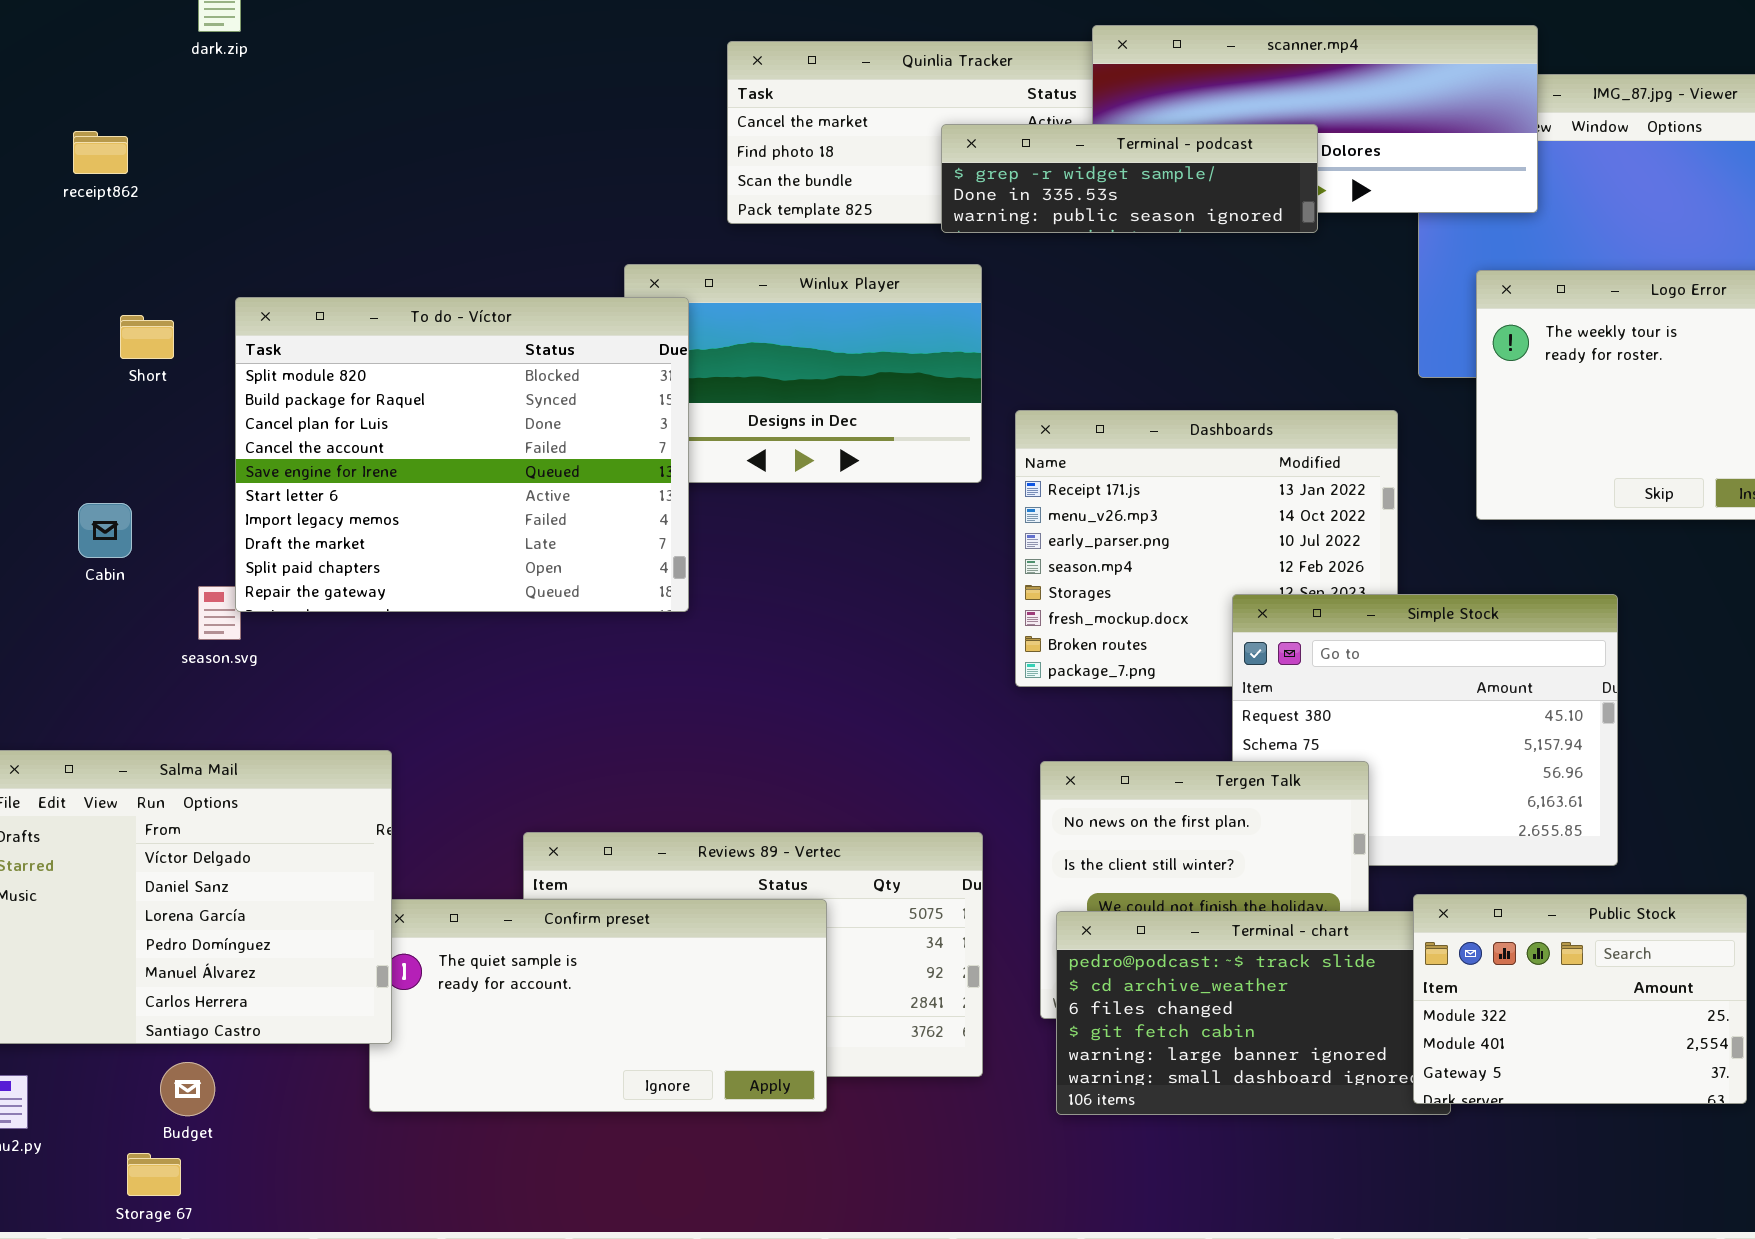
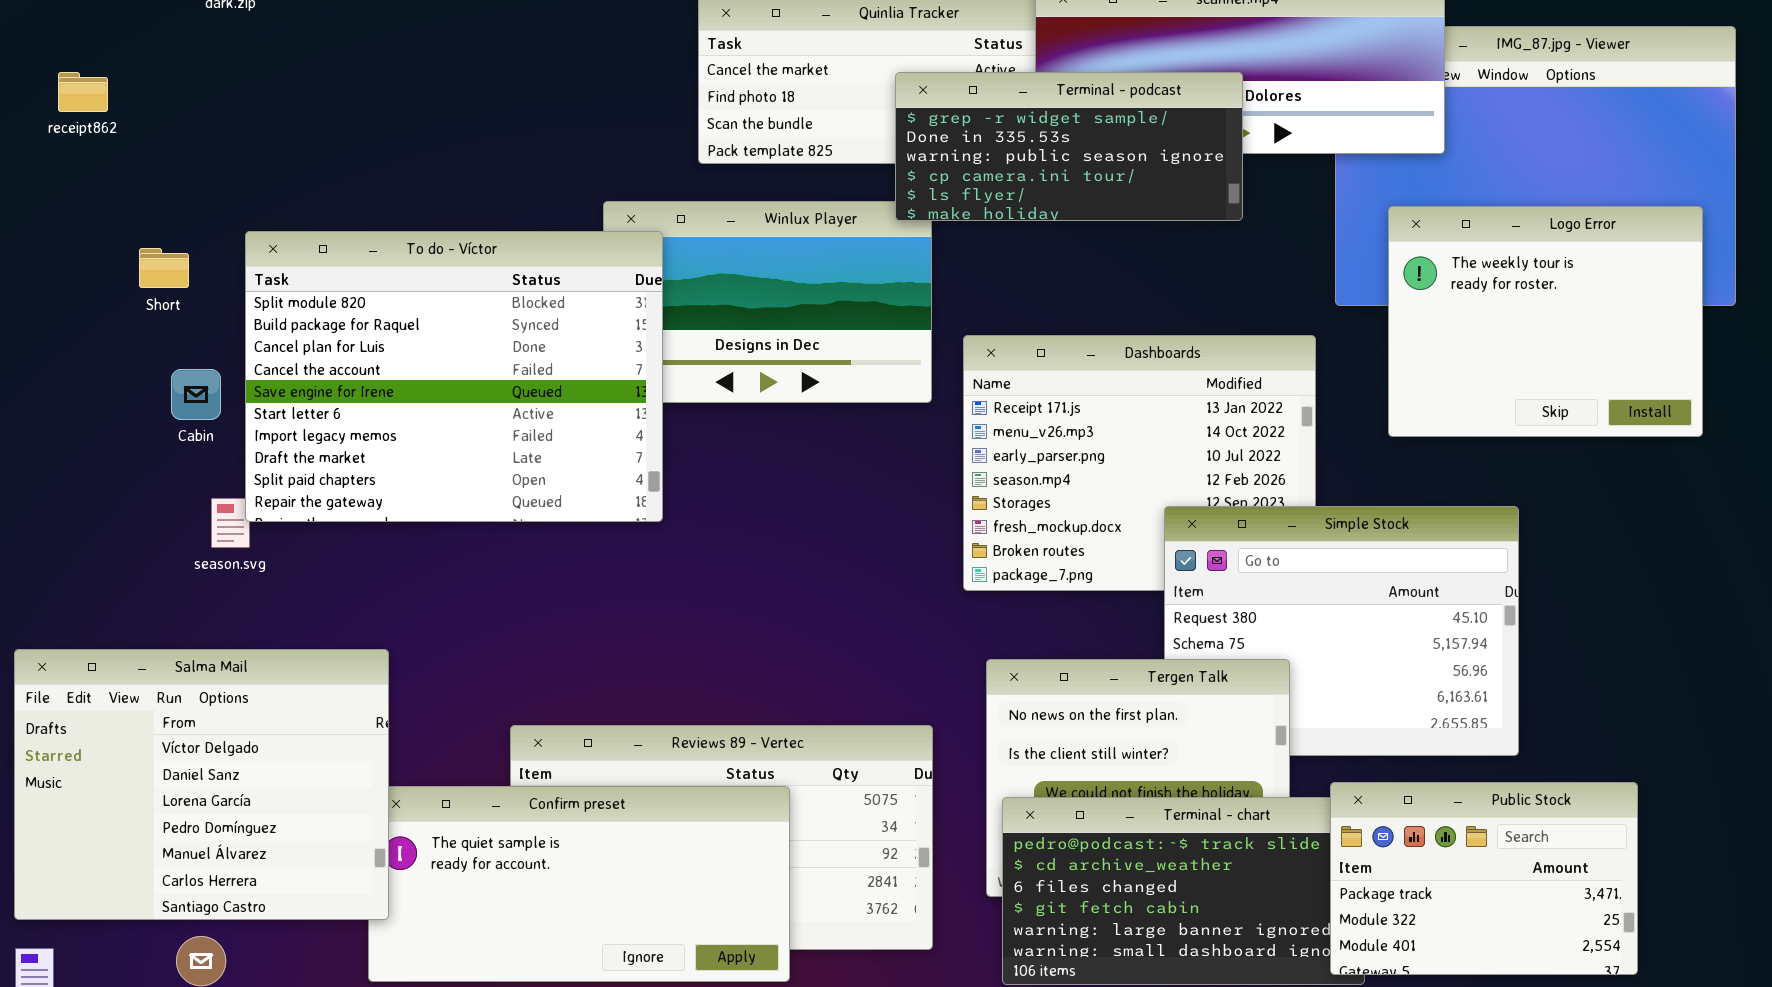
Terminal - podcast: [941,124,1318,233] -> [895,72,1243,221], resized
receipt862: [73,131,128,174] -> [58,72,108,112], moved
Cabin: [78,503,132,558] -> [171,369,221,420], moved
Public Stock: [1413,894,1747,1104] -> [1330,782,1638,975], scrolled up 1 row

